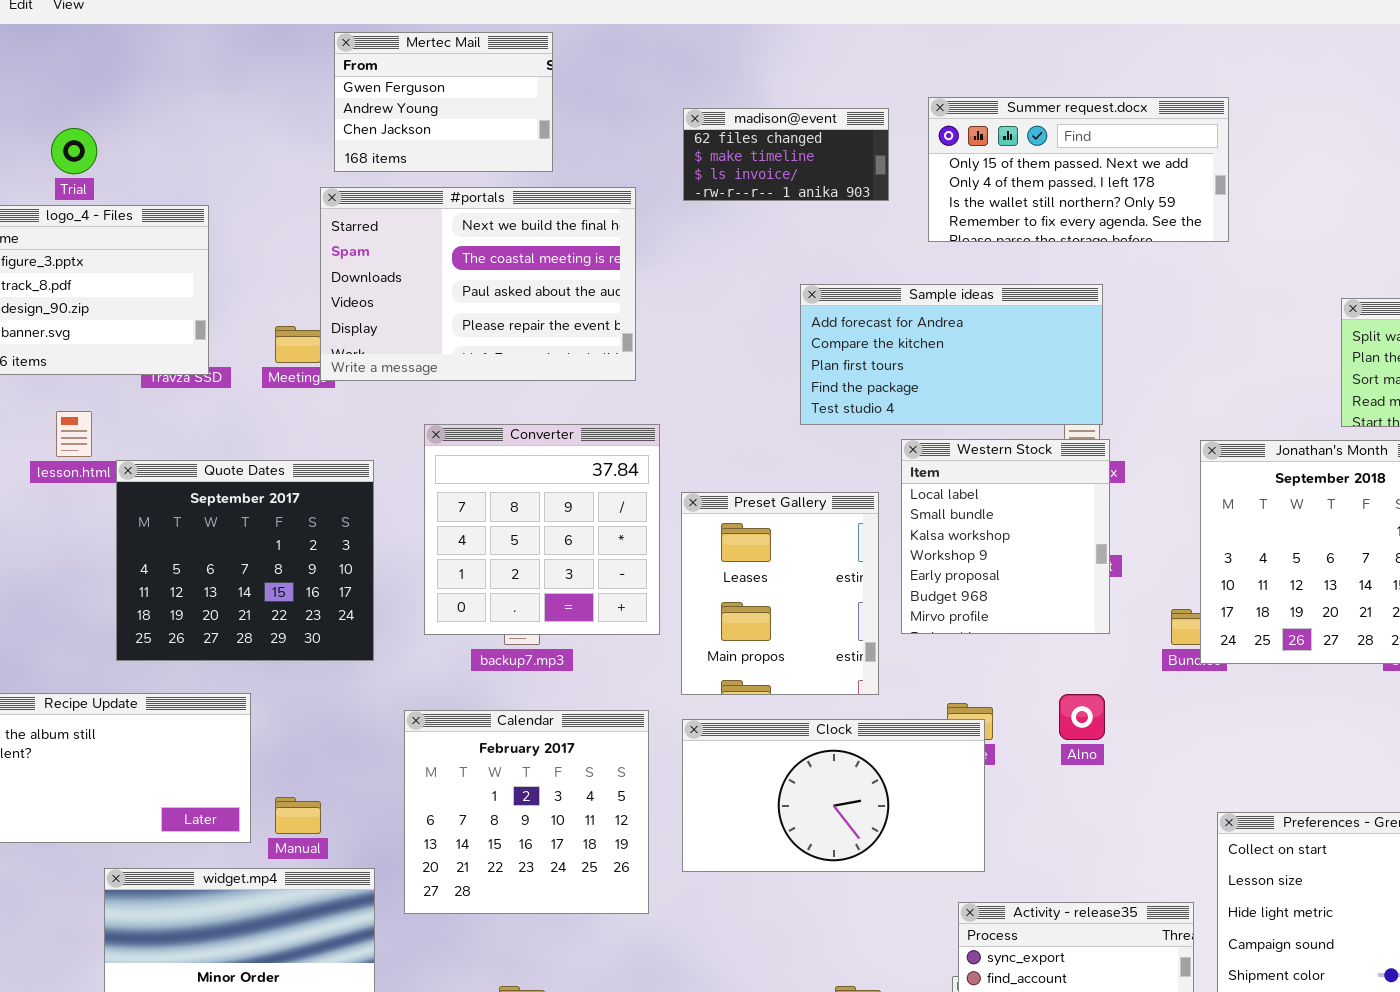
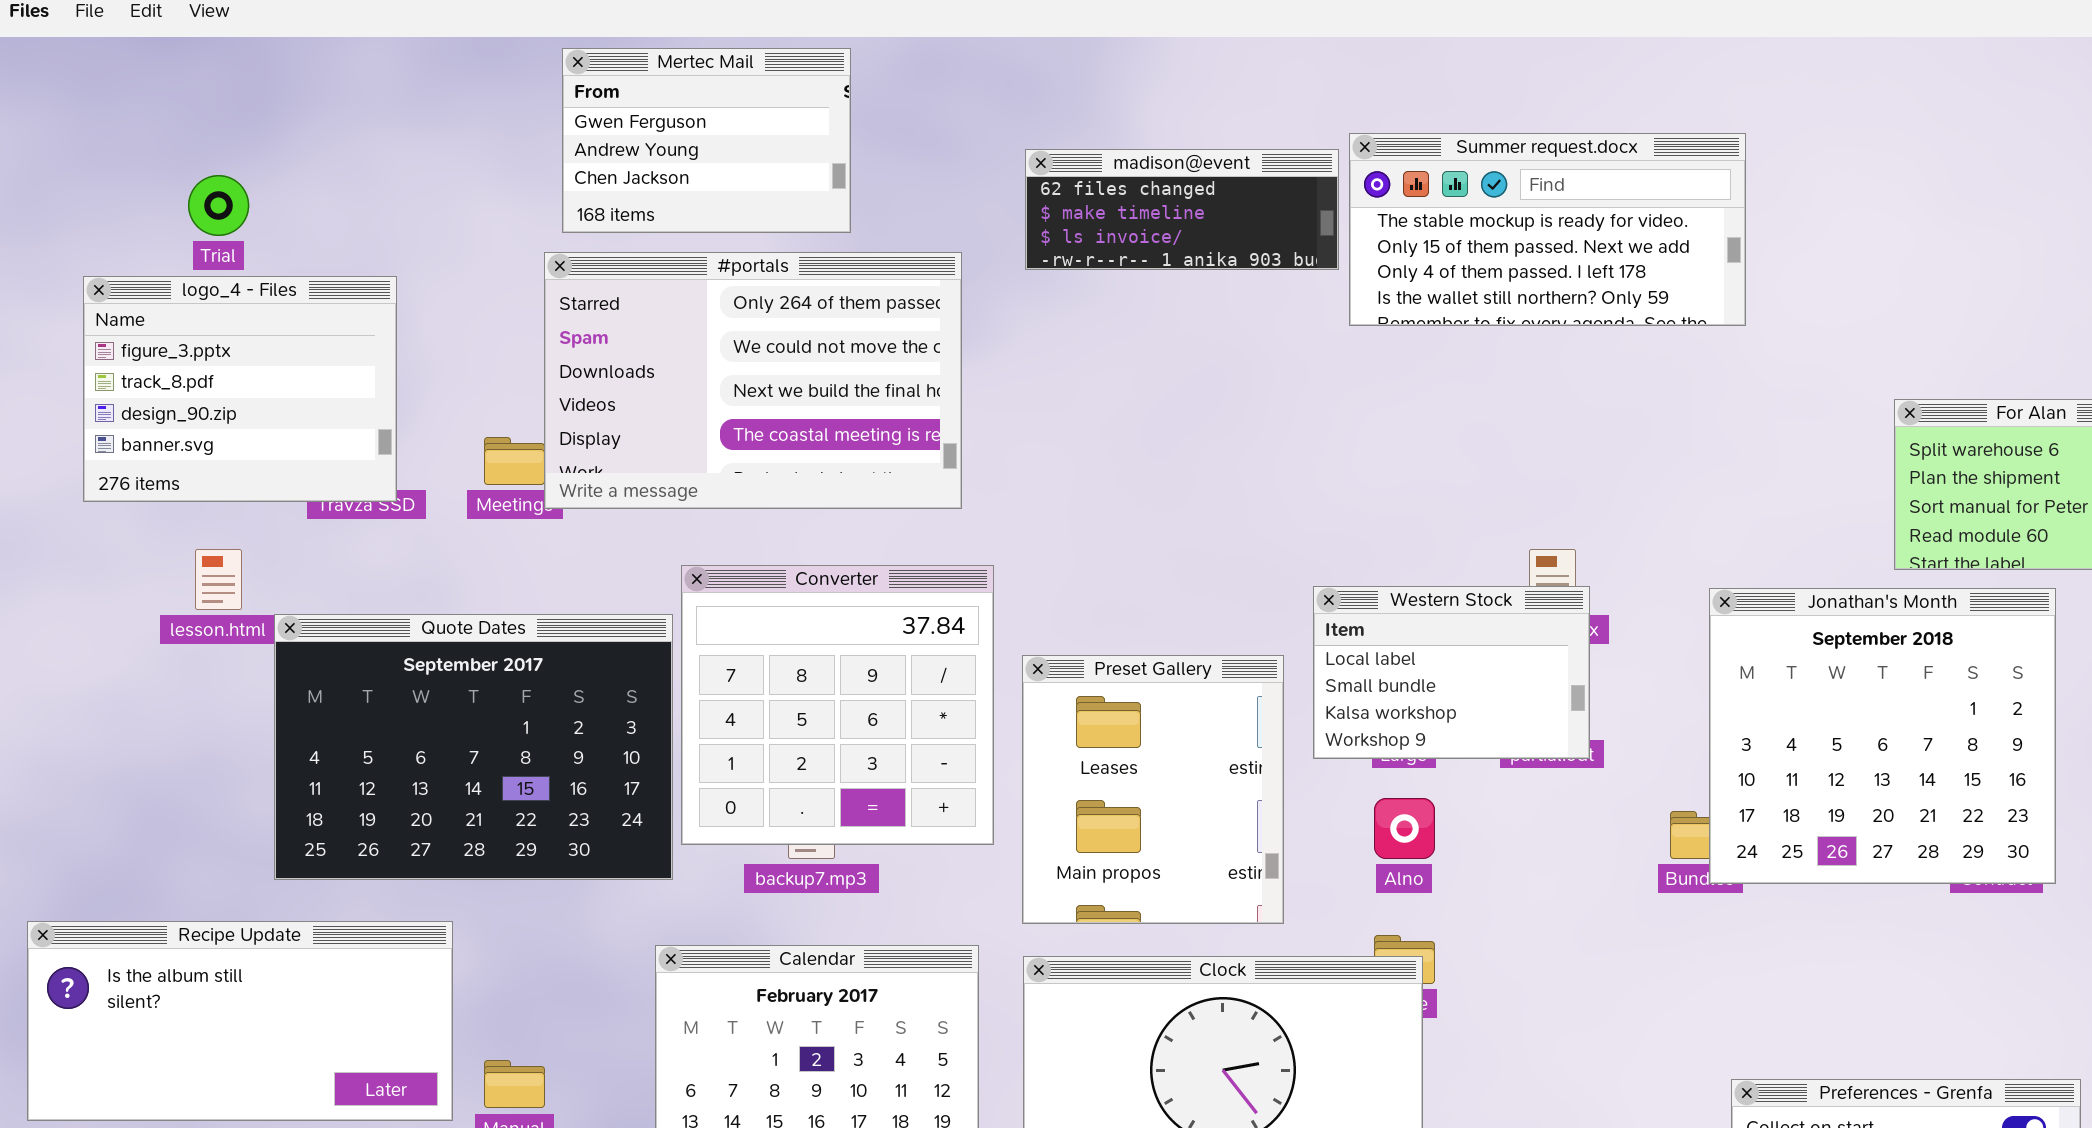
Summer request.docx: [928,97,1229,242] -> [1349,133,1746,326], scrolled up 1 row
madison@event: [683,108,889,201] -> [1025,149,1339,270], resized
#portals: [320,187,636,381] -> [544,252,962,509], scrolled up 2 rows
Sample ideas: [800,284,1103,425] -> none, closed
Western Stock: [901,439,1110,634] -> [1313,586,1590,759], resized
Quote Dates: [116,460,374,661] -> [274,614,673,880], resized
Alno: [1059,694,1105,740] -> [1374,798,1435,859], moved

